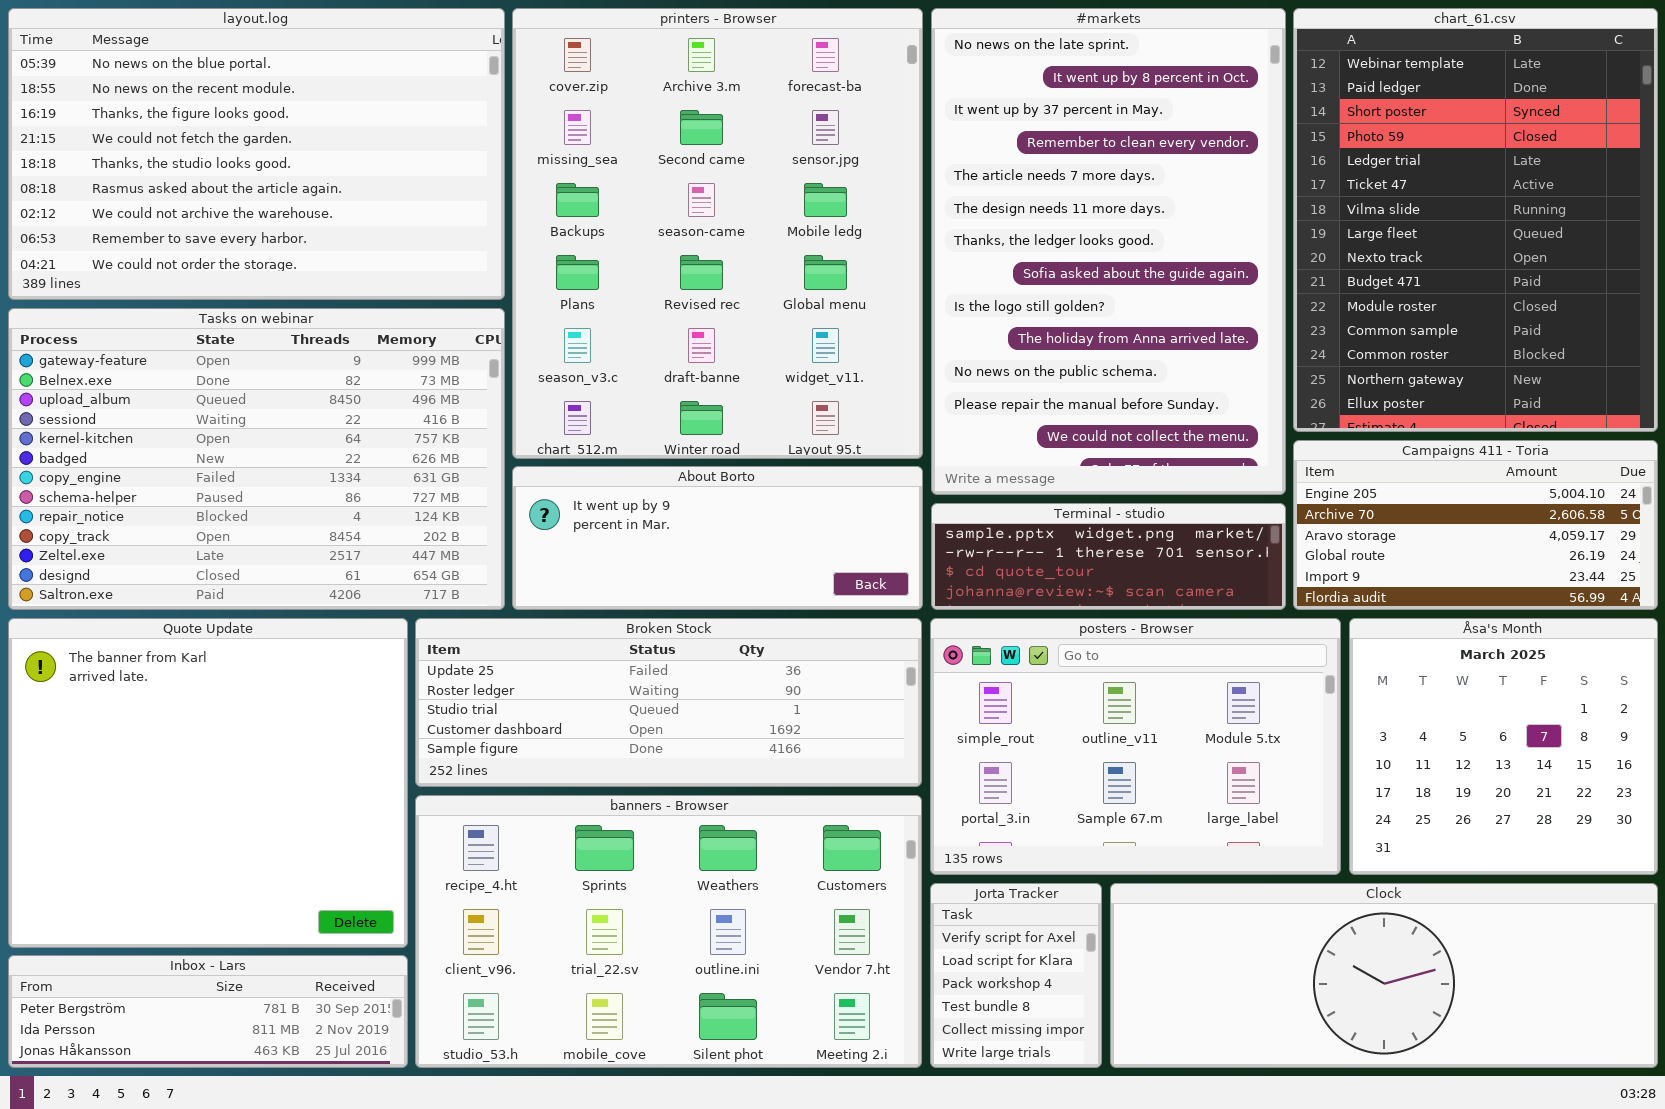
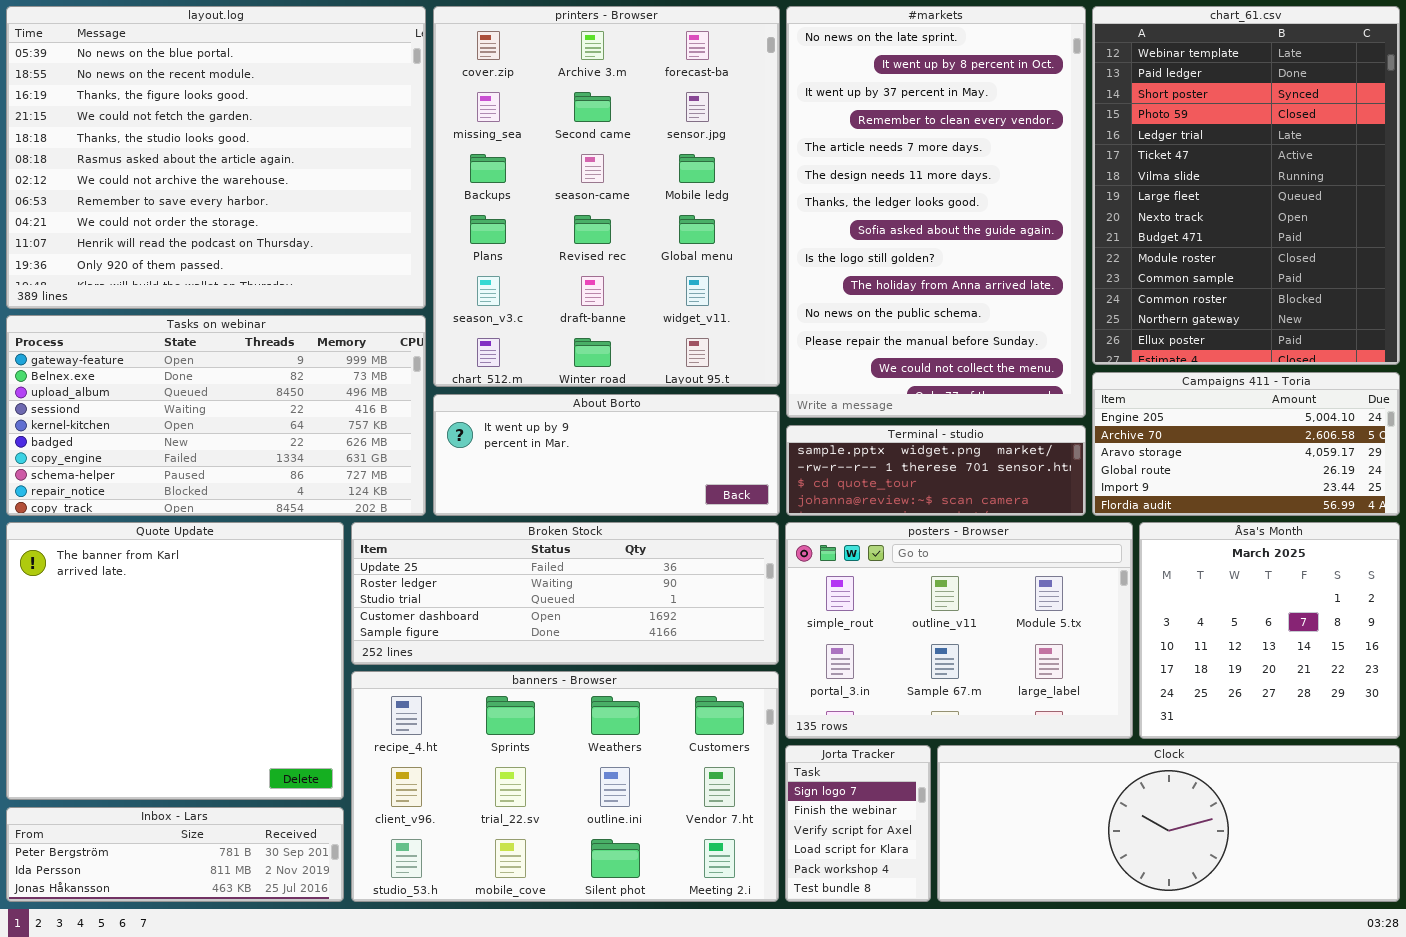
layout.log: [8,8,505,300] -> [6,6,426,309], resized
Tasks on webinar: [8,308,505,610] -> [6,315,426,516], resized
Jorta Tracker: [930,883,1102,1068] -> [785,745,931,902], scrolled up 2 rows

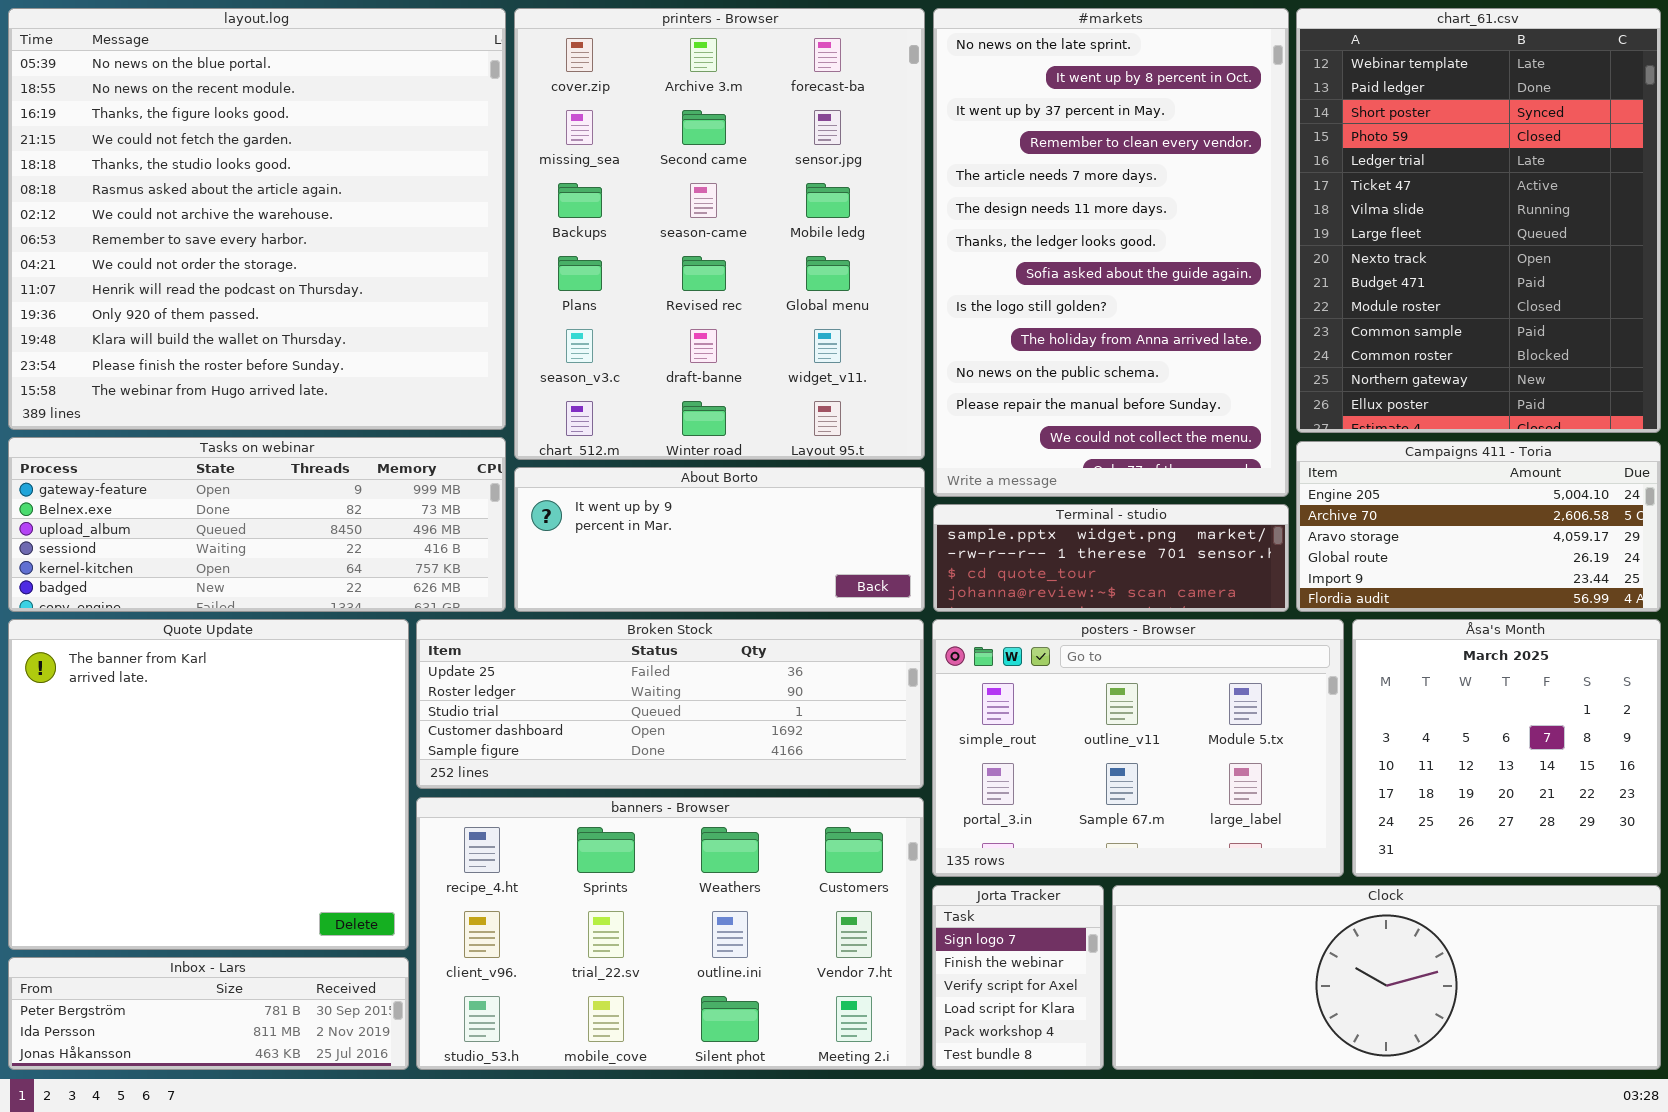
layout.log: [6,6,426,309] -> [8,8,506,430], resized
Tasks on webinar: [6,315,426,516] -> [8,437,506,612], resized

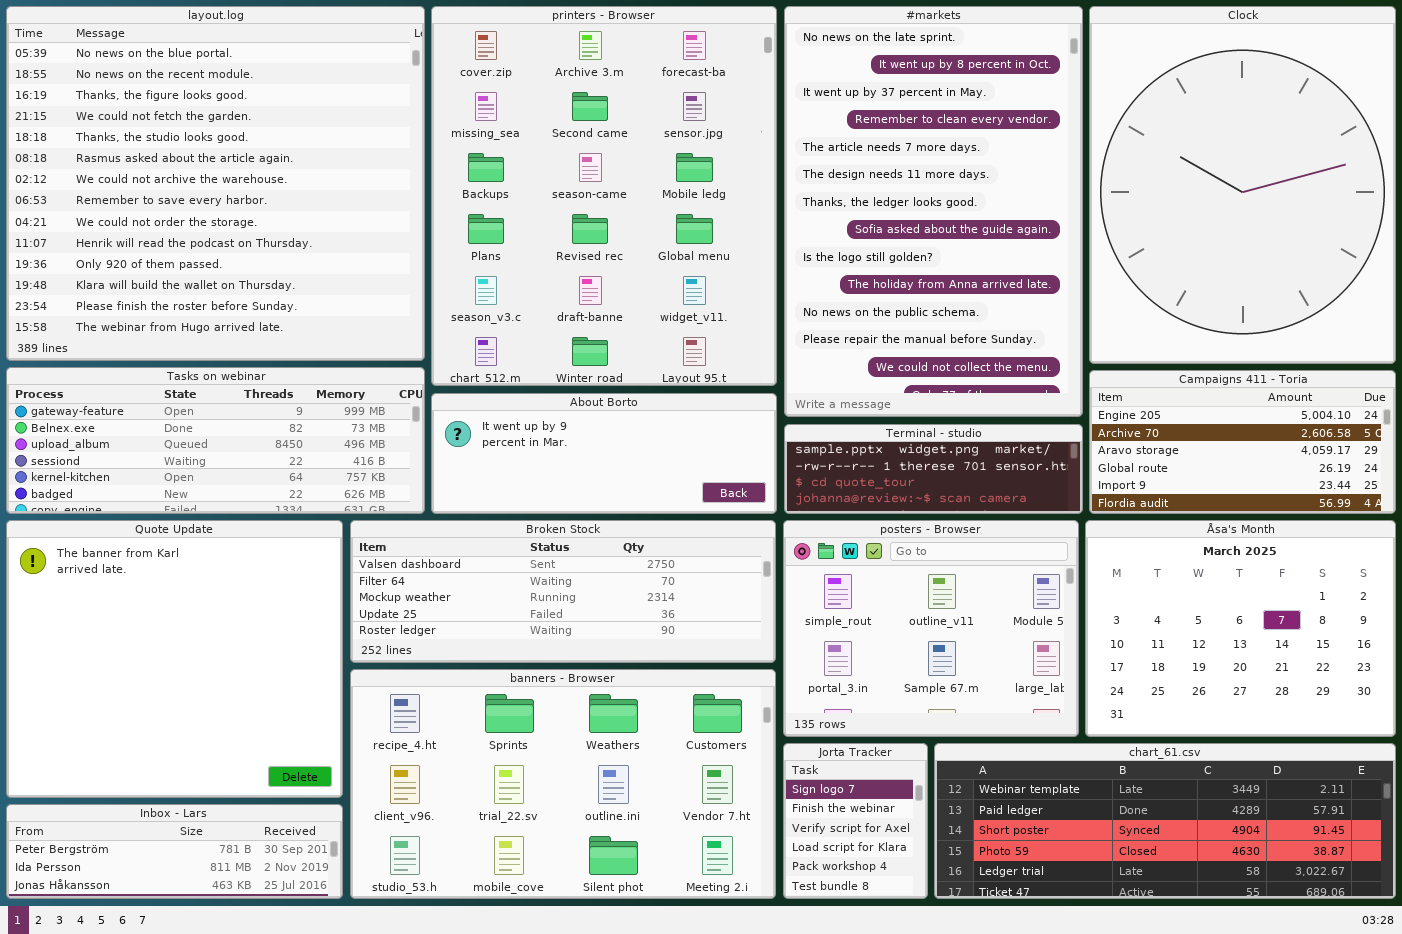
chart_61.csv: [1296,8,1661,433] -> [934,743,1396,899], moved, resized
Broken Stock: [416,619,924,789] -> [350,520,776,663], scrolled up 3 rows
posters - Browser: [932,619,1344,877] -> [783,520,1079,737], resized
Åsa's Month: [1352,619,1661,877] -> [1085,520,1396,737], resized
Clock: [1112,885,1661,1070] -> [1089,6,1396,364], moved, resized

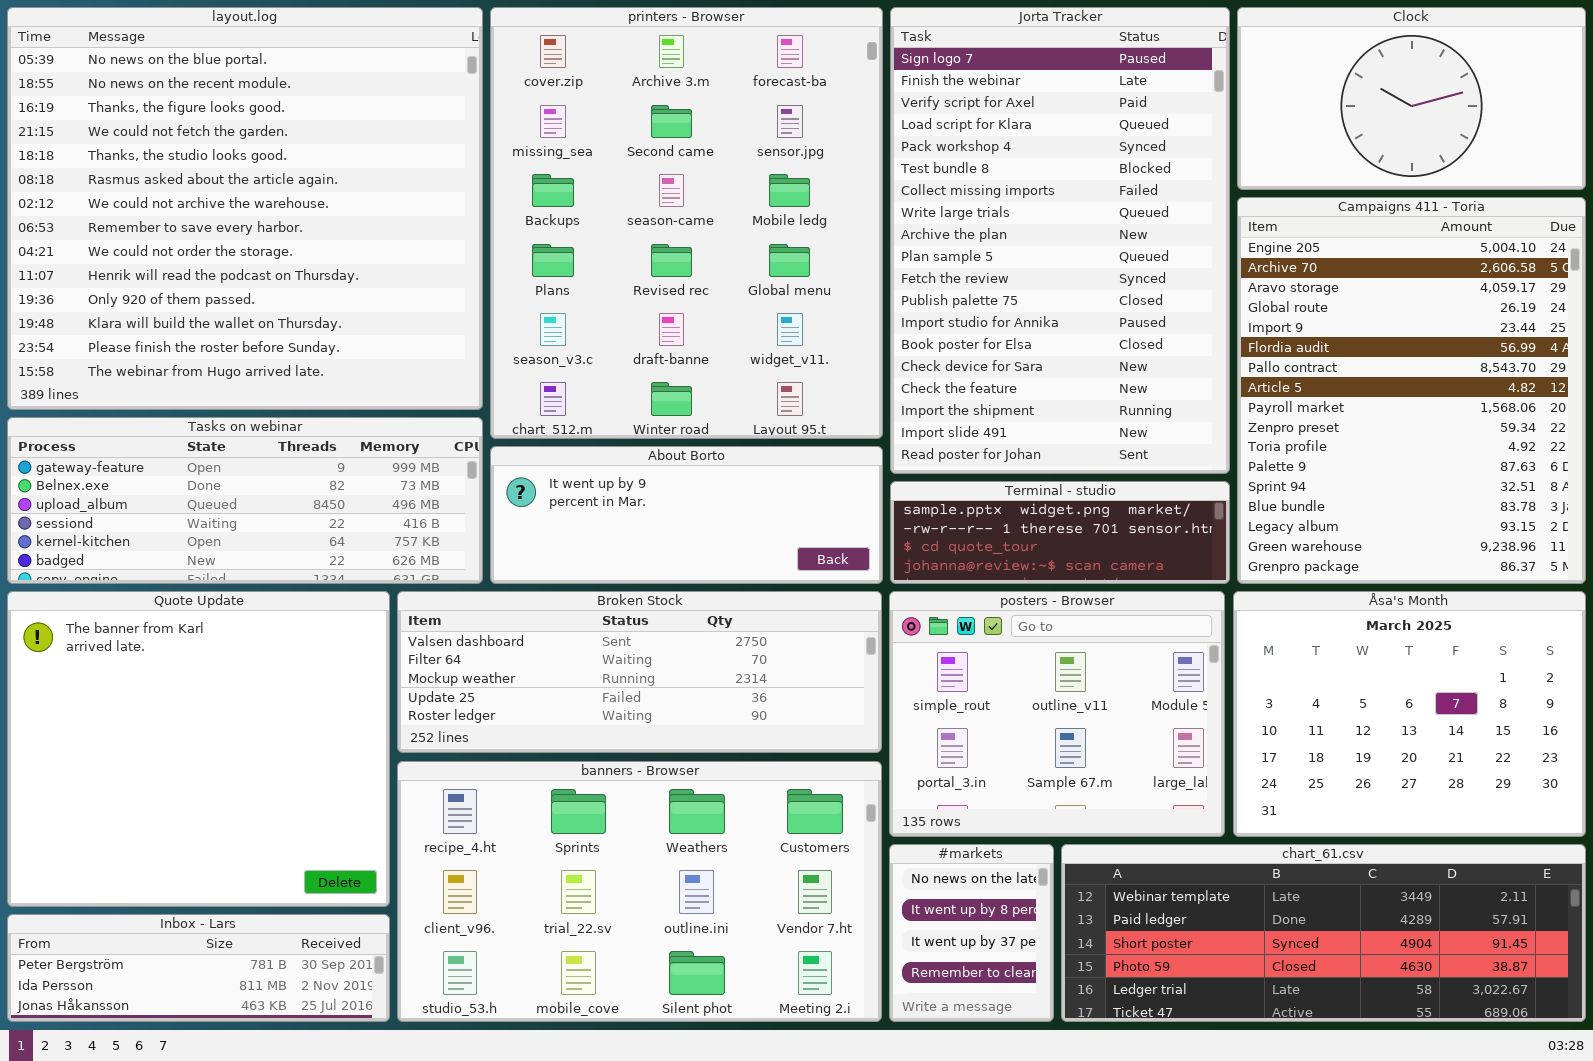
#markets: [784,6,1083,417] -> [889,844,1054,1022], moved, resized
Clock: [1089,6,1396,364] -> [1237,7,1586,190], resized
Campaigns 411 - Toria: [1089,370,1396,514] -> [1237,197,1586,584], resized
Jorta Tracker: [783,743,928,899] -> [890,7,1230,474], moved, resized

